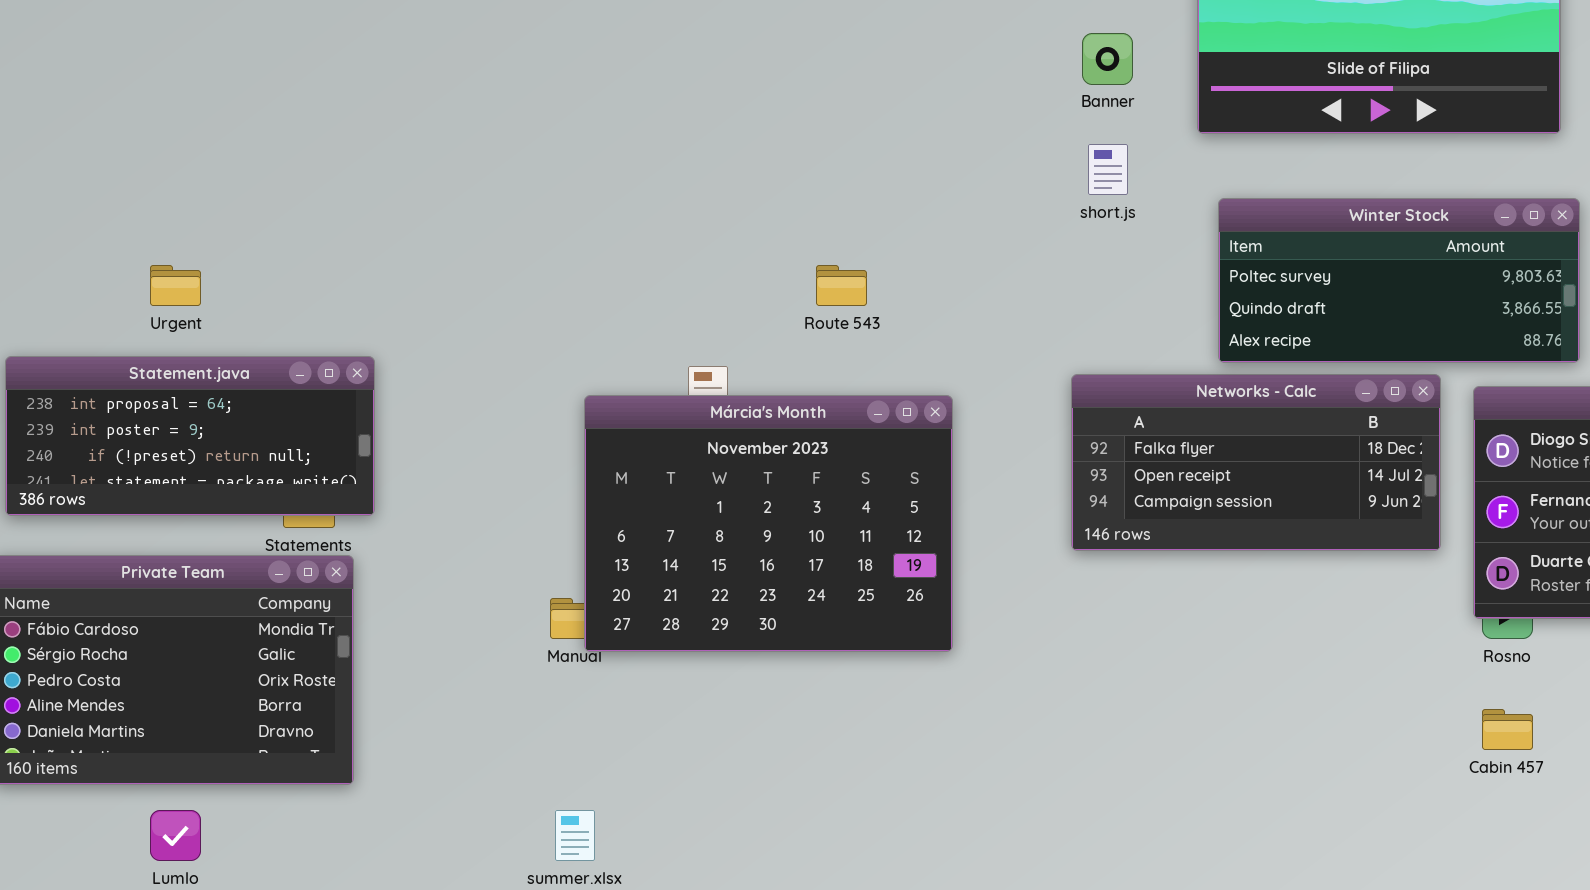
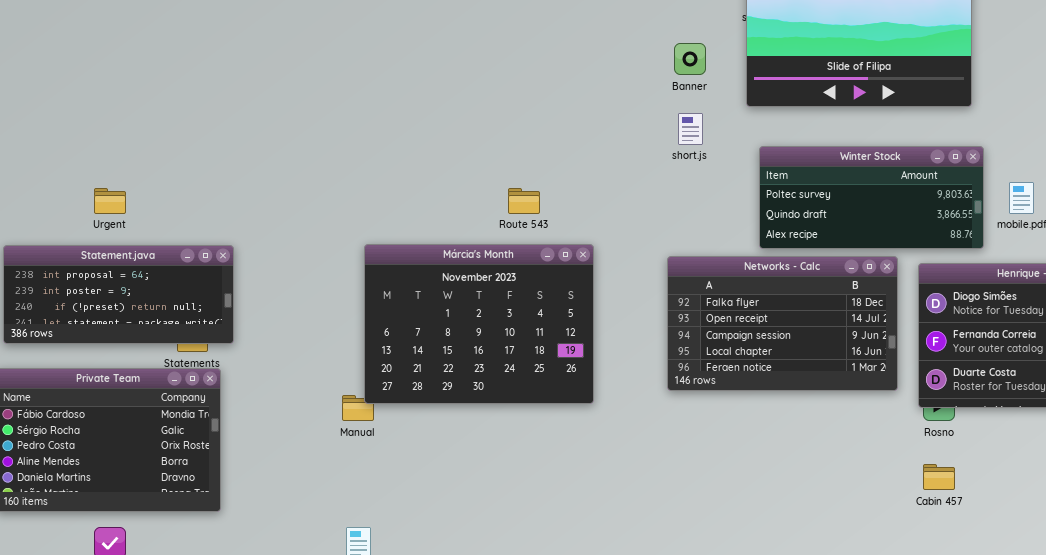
Networks - Calc: [1071,374,1441,551] -> [667,256,898,391], resized
Márcia's Month: [584,395,953,652] -> [364,244,594,404], moved

